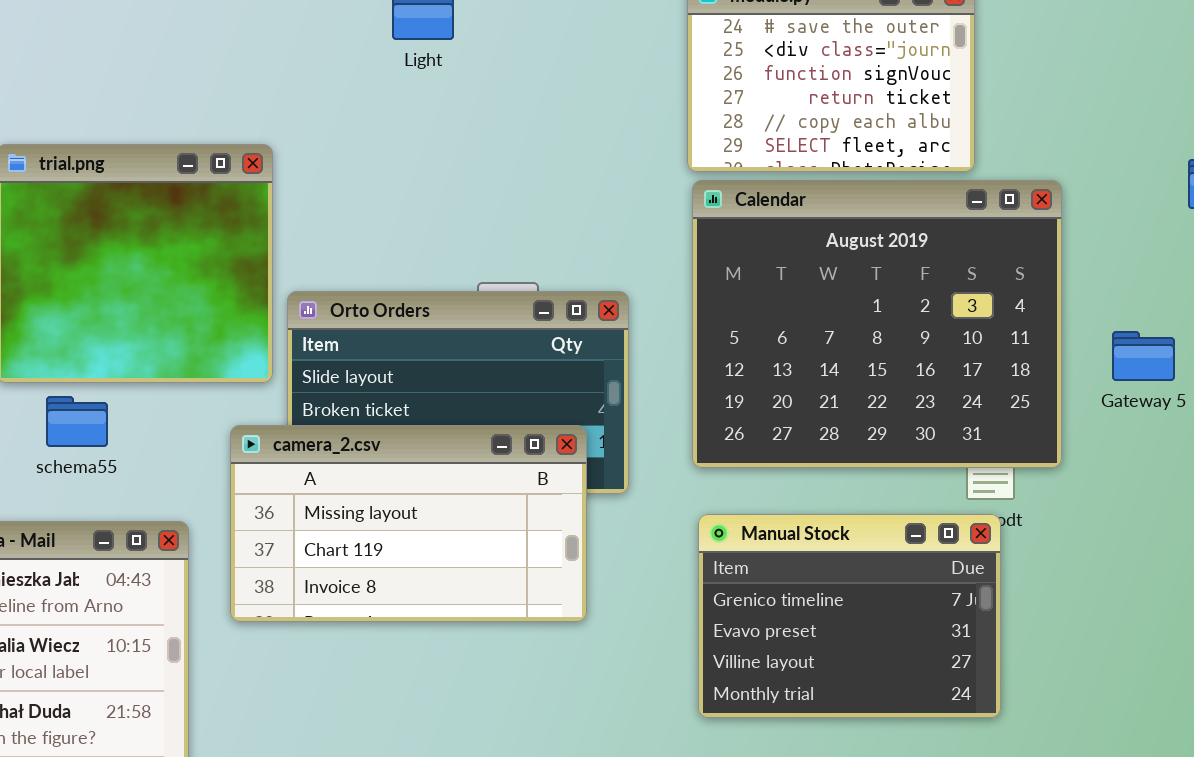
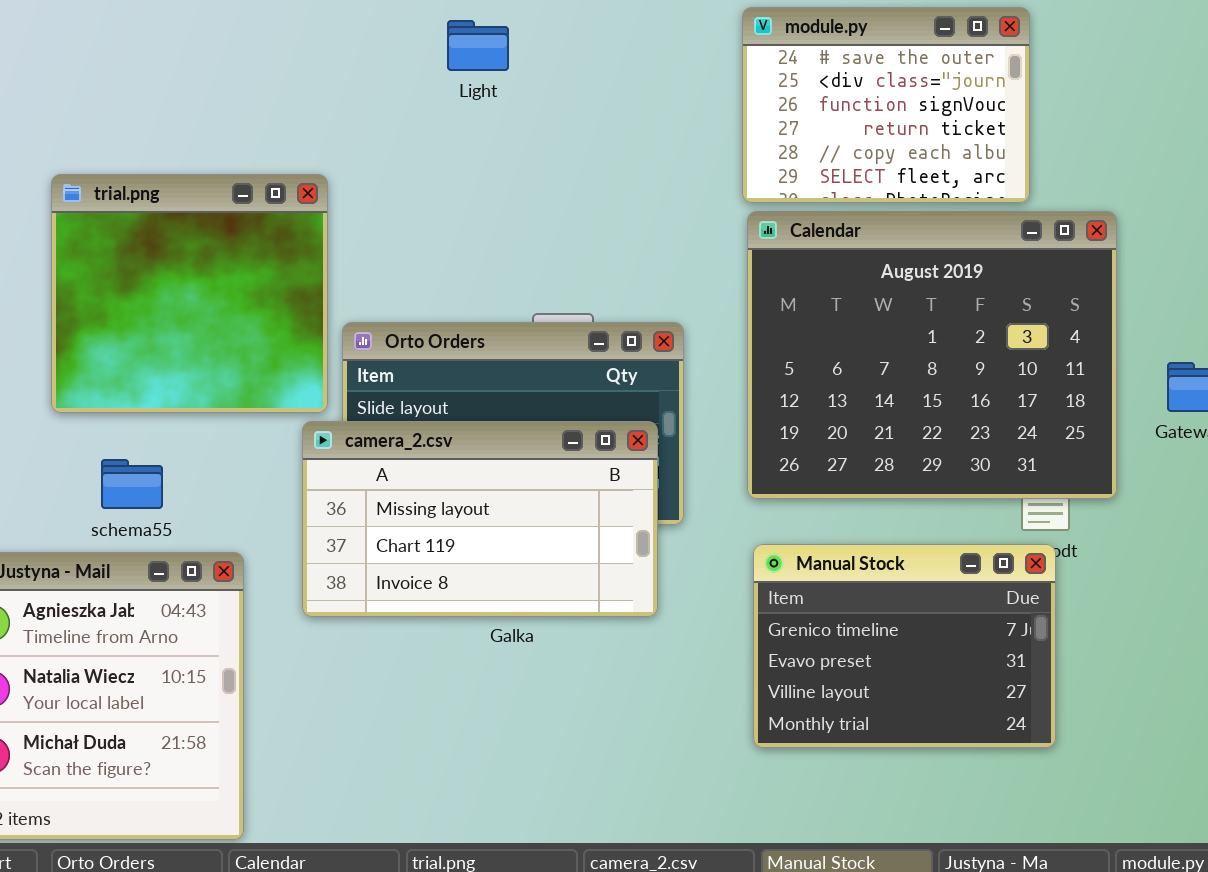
schema55: [46,396,108,447] -> [101,459,163,509], moved
camera_2.csv: [230,425,587,622] -> [302,421,658,617], moved

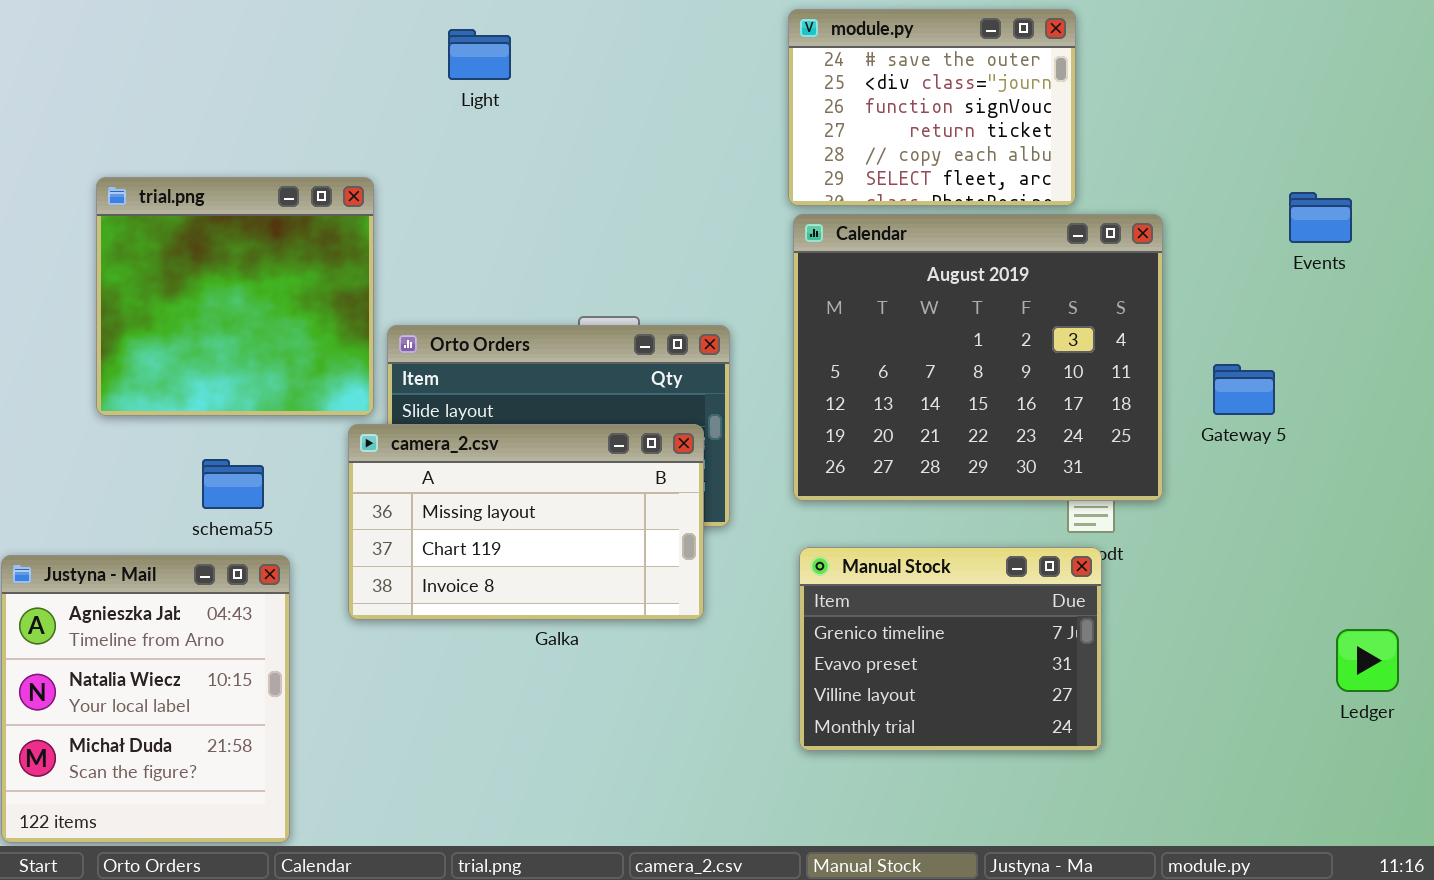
Light: [447,20,509,71] -> [448,29,511,80], moved
schema55: [101,459,163,509] -> [202,459,264,509], moved

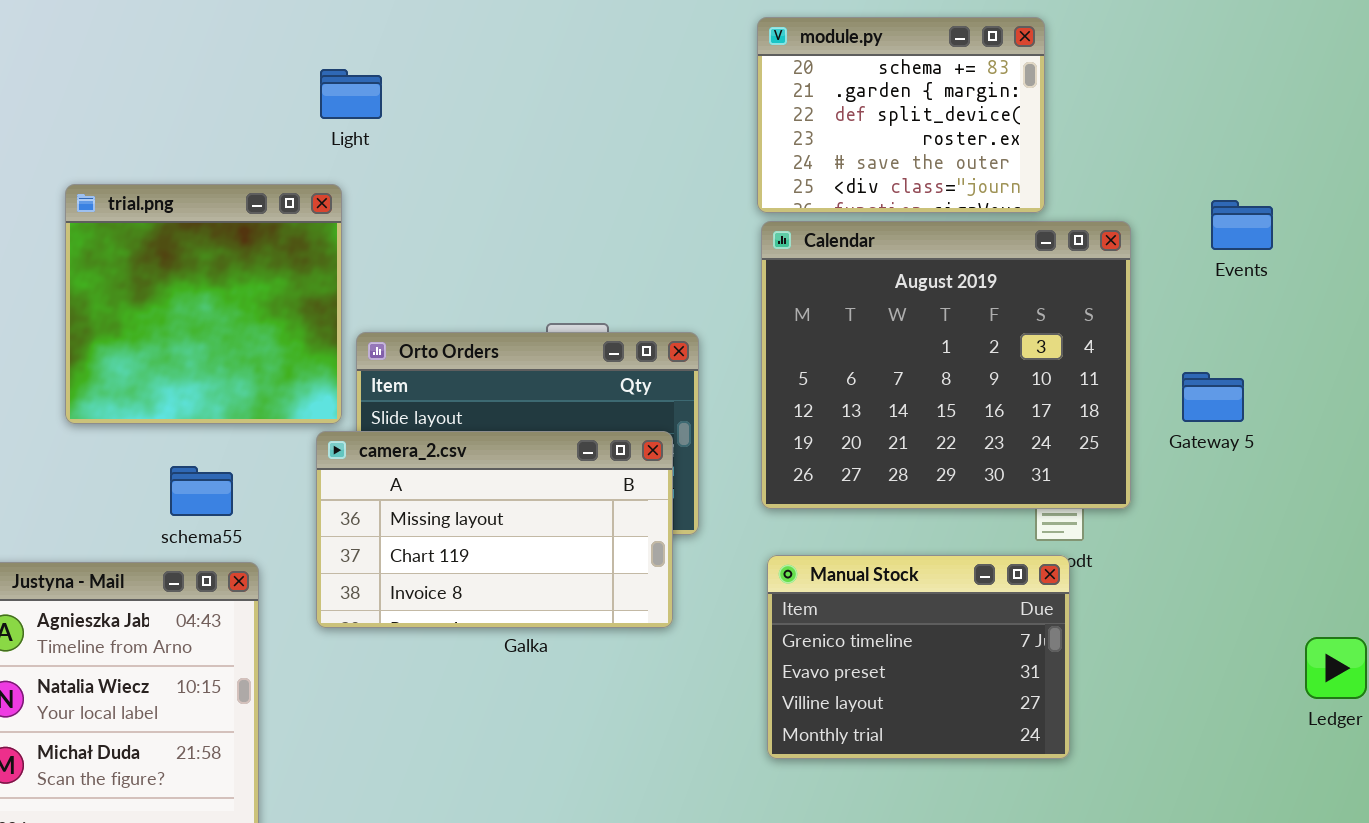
module.py: [788,9,1076,206] -> [757,17,1045,213], scrolled up 4 rows
Light: [448,29,511,80] -> [320,69,382,119], moved
Events: [1289,192,1352,243] -> [1211,200,1273,250], moved

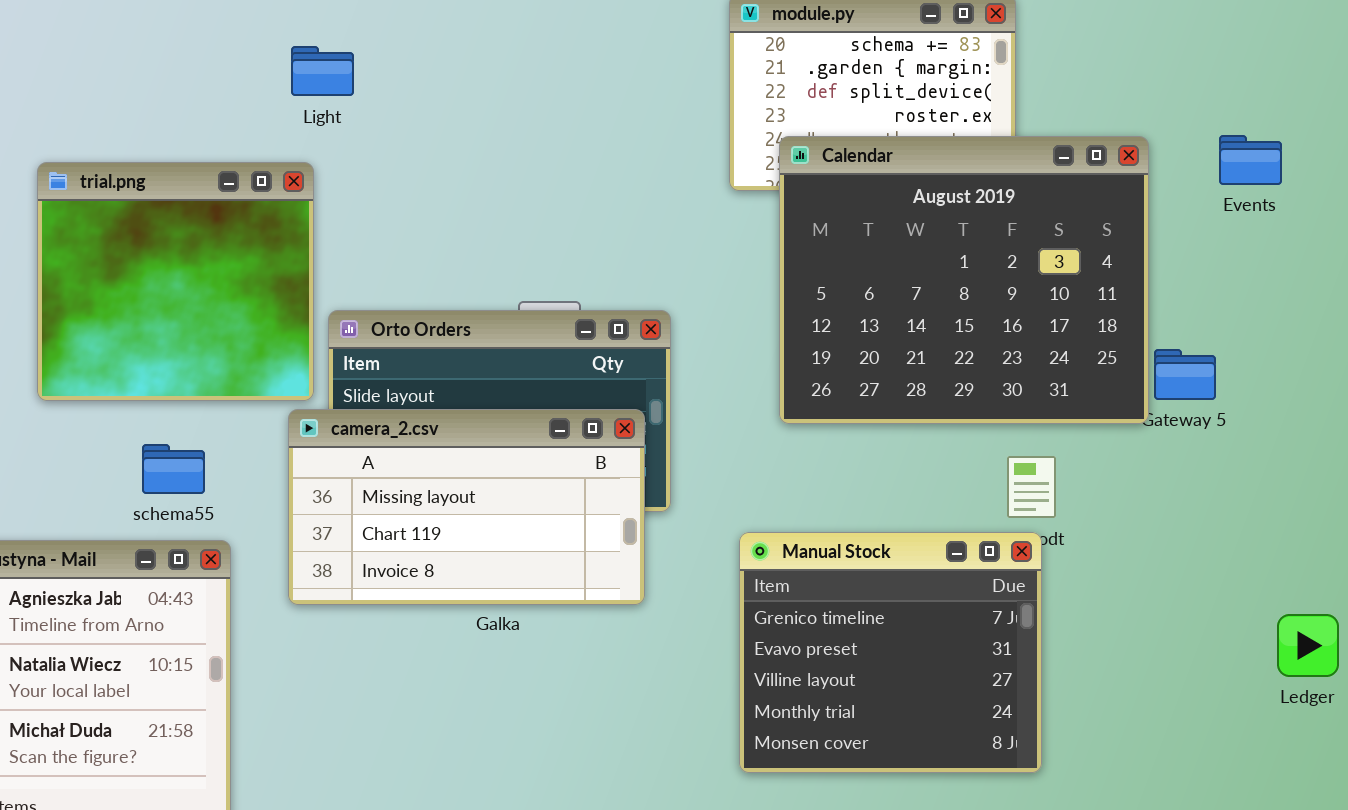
Events: [1211,200,1273,250] -> [1219,135,1282,185], moved
Calendar: [761,221,1131,509] -> [779,136,1149,424], moved
Manual Stock: [767,555,1070,759] -> [739,532,1042,773], resized

